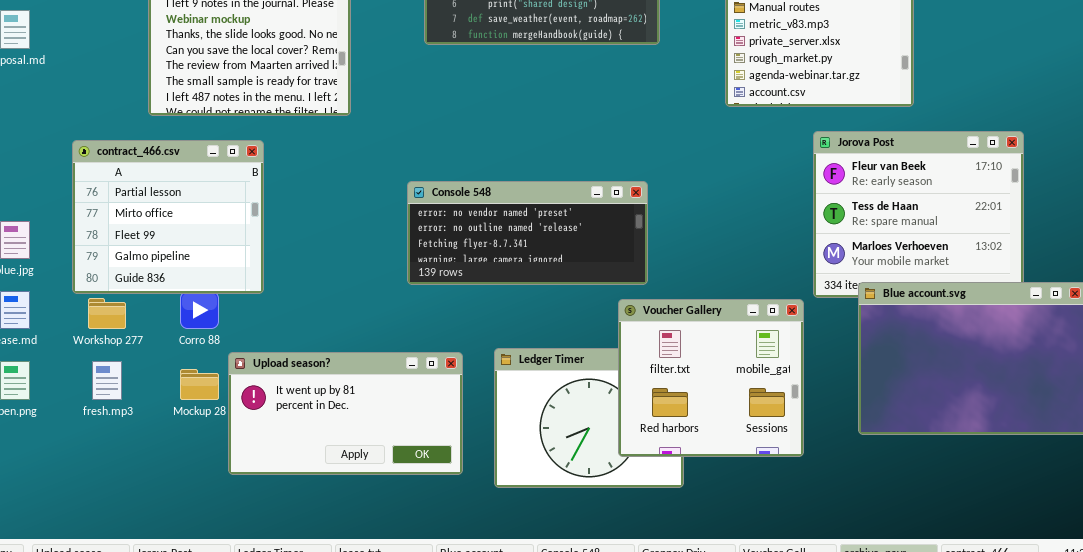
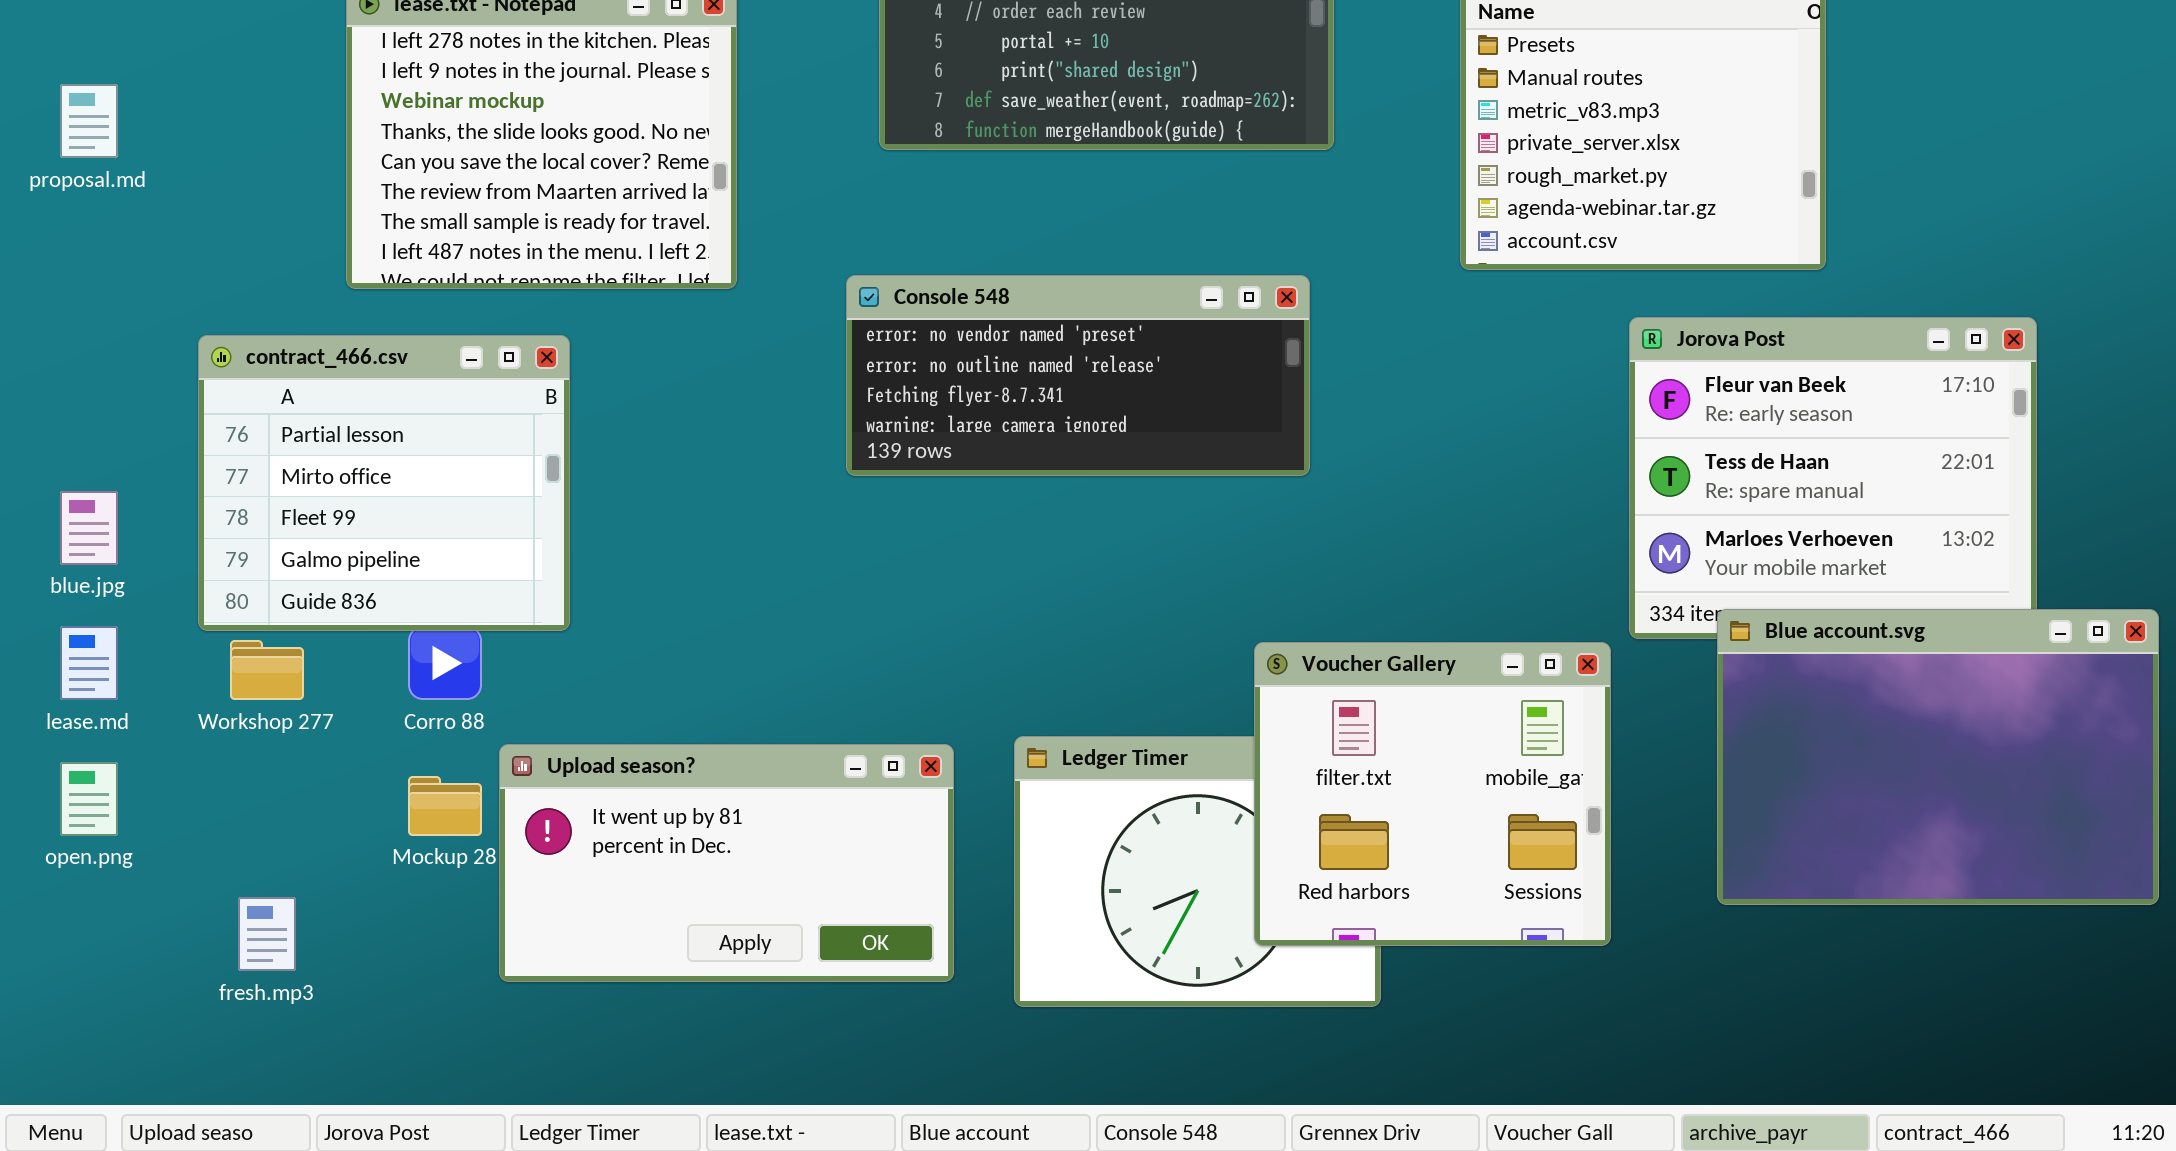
Console 548: [407,181,648,285] -> [846,275,1310,476], moved
fresh.mp3: [92,361,122,400] -> [238,897,296,971], moved

